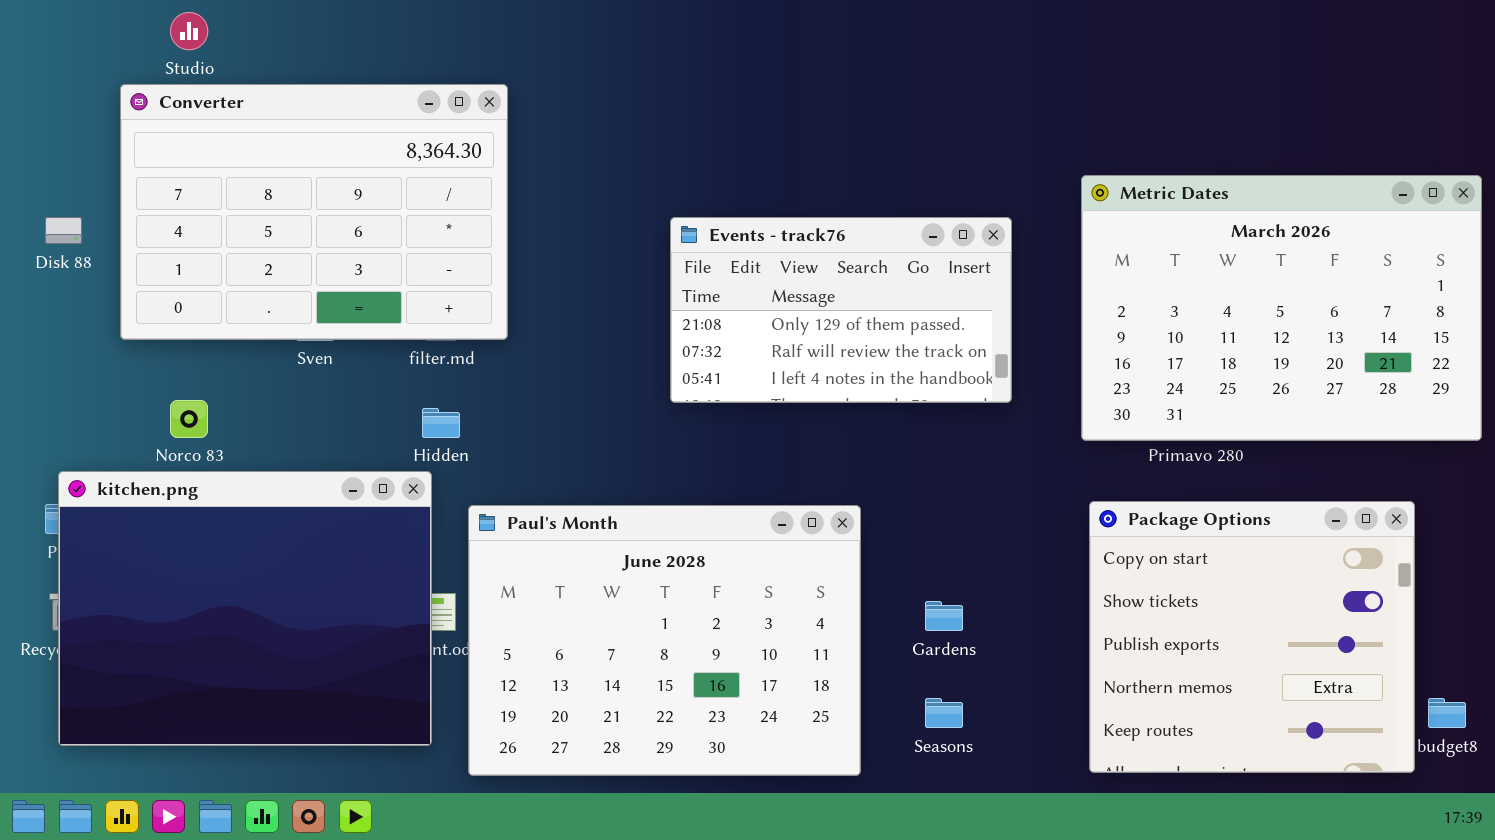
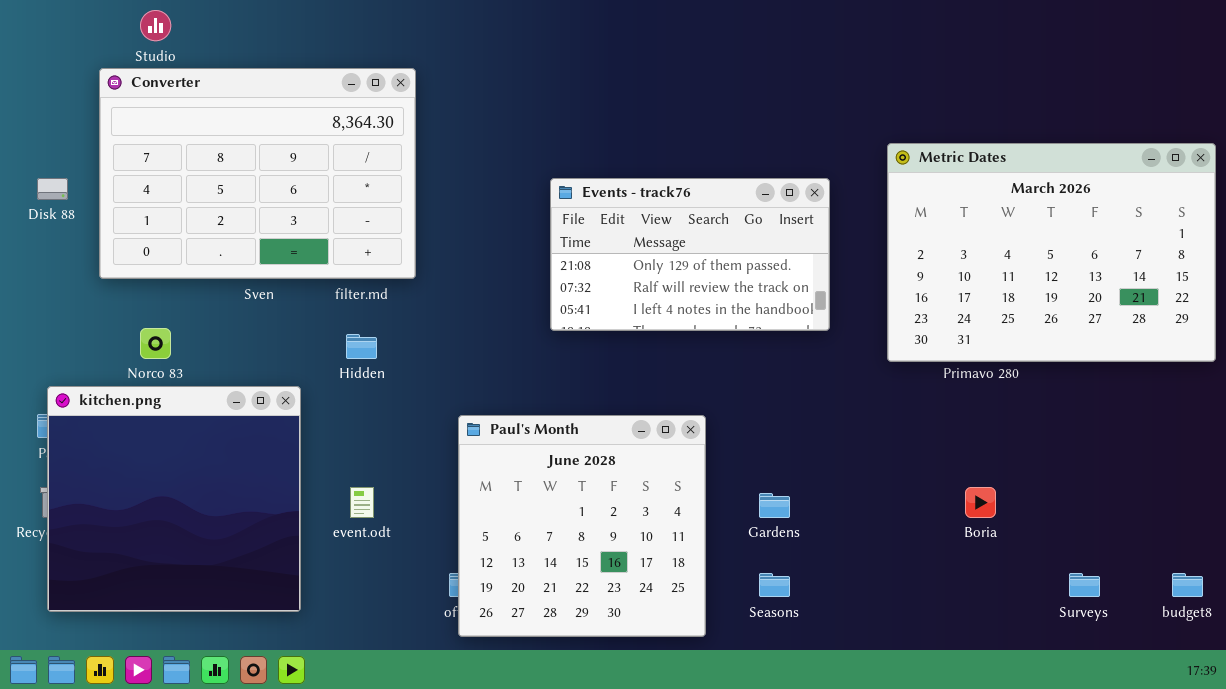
kitchen.png: [58,471,432,746] -> [47,386,301,612], resized
Package Options: [1089,501,1415,773] -> none, closed
Paul's Month: [468,505,861,776] -> [458,415,706,637], resized

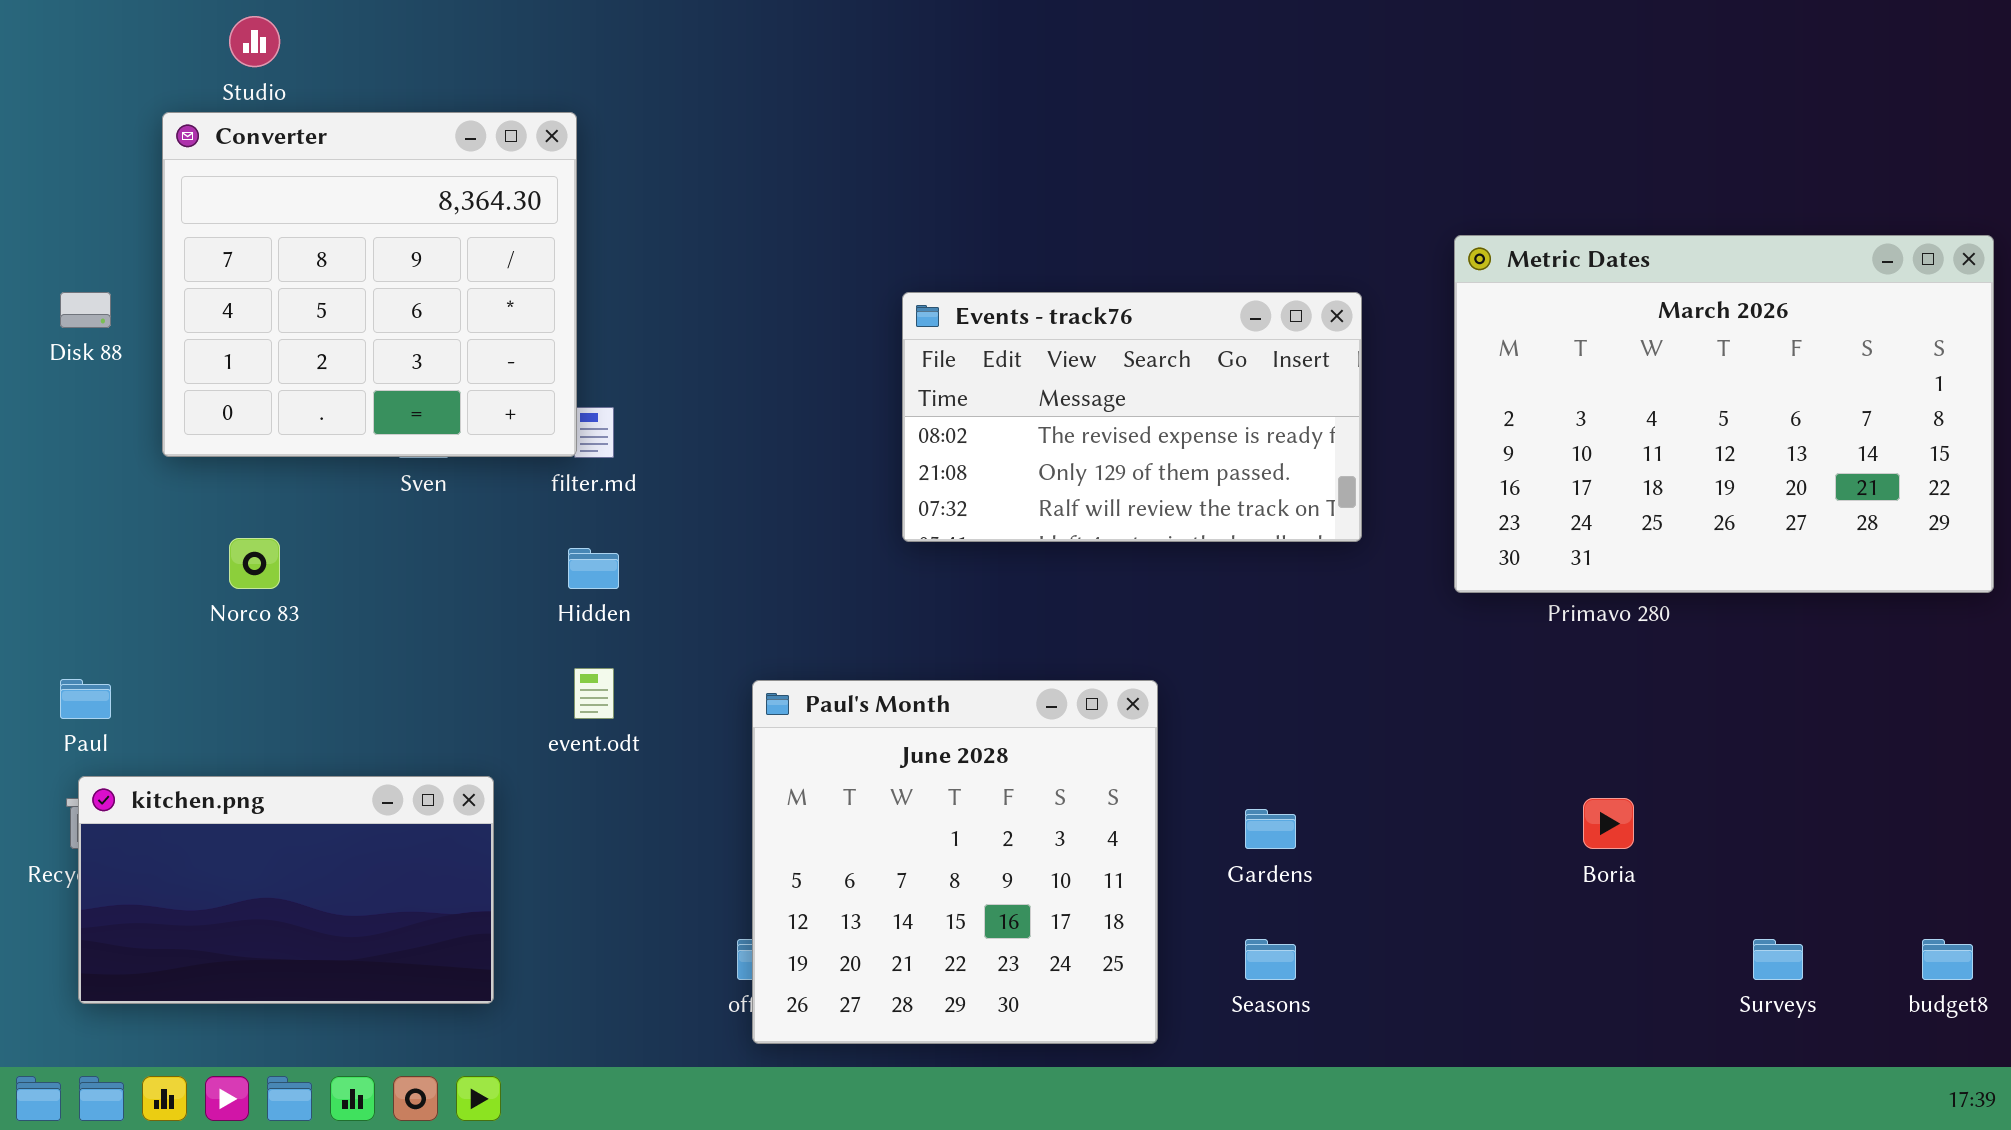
Converter: [99,68,416,279] -> [162,112,577,457], resized
Events - track76: [550,178,830,331] -> [902,292,1362,542], scrolled up 1 row
kitchen.png: [47,386,301,612] -> [78,776,494,1004], resized
event.odt: [350,487,374,518] -> [574,668,614,719], moved

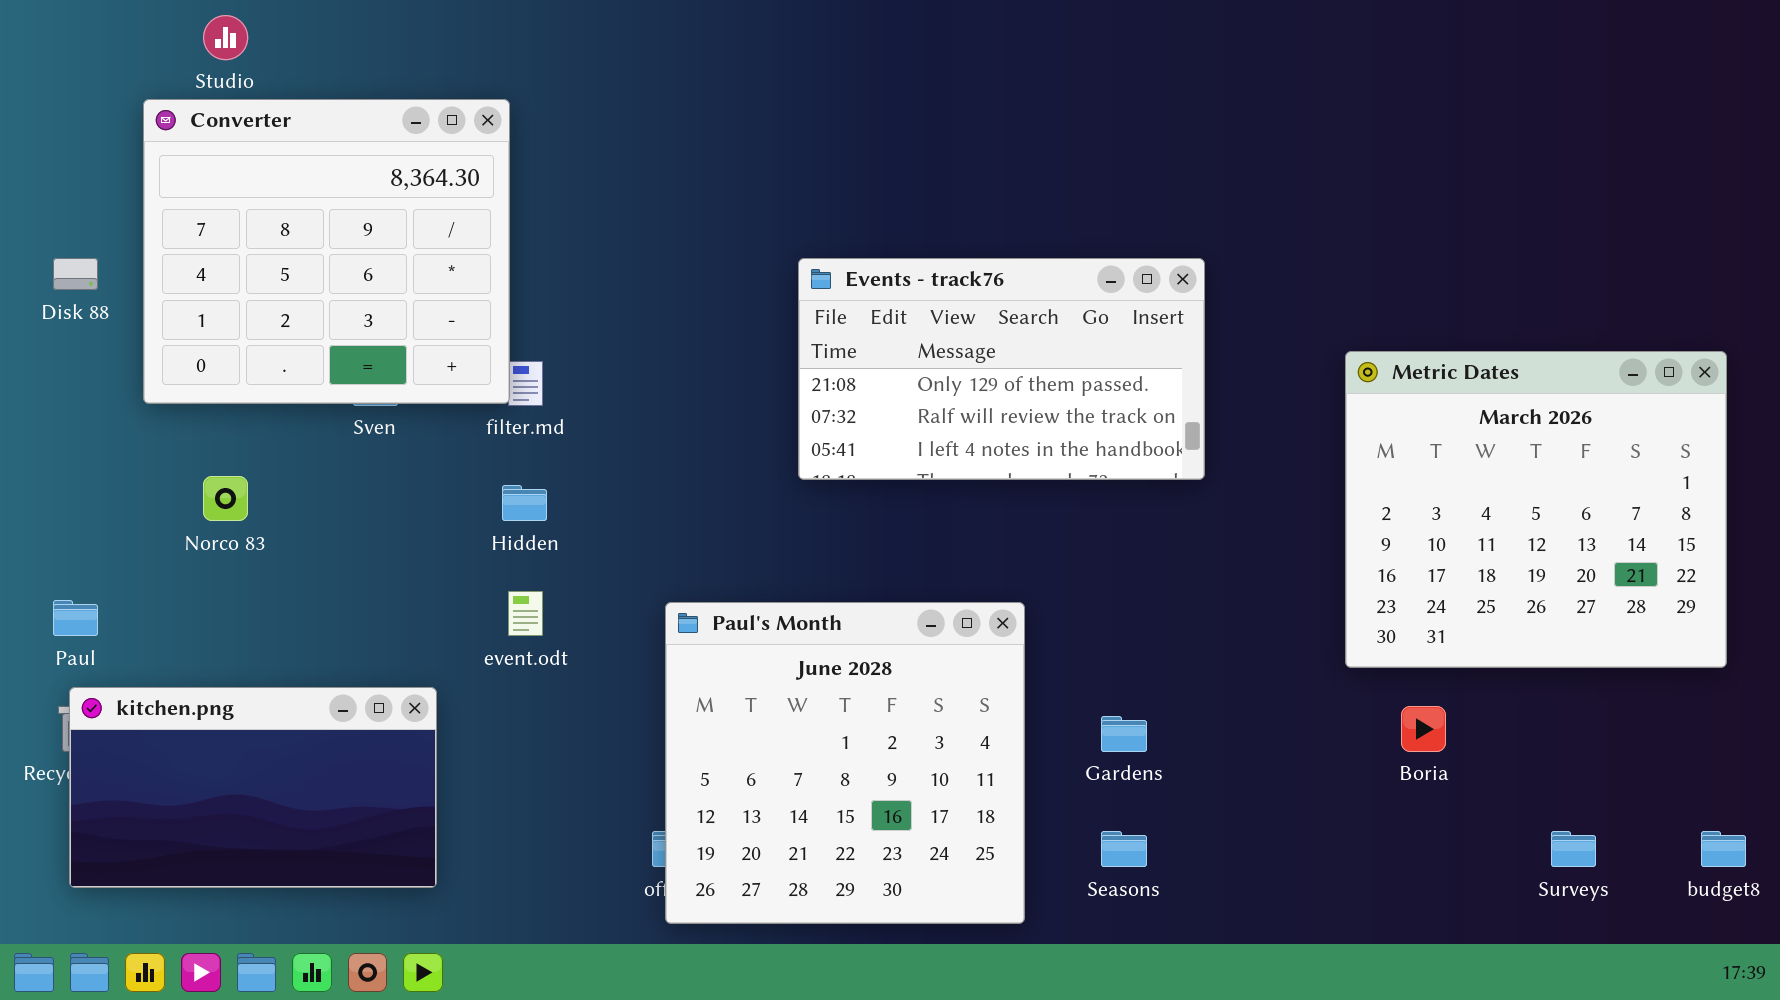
Metric Dates: [1454,235,1994,593] -> [1345,351,1727,668], moved, resized
Events - track76: [902,292,1362,542] -> [798,258,1205,480], scrolled down 1 row

